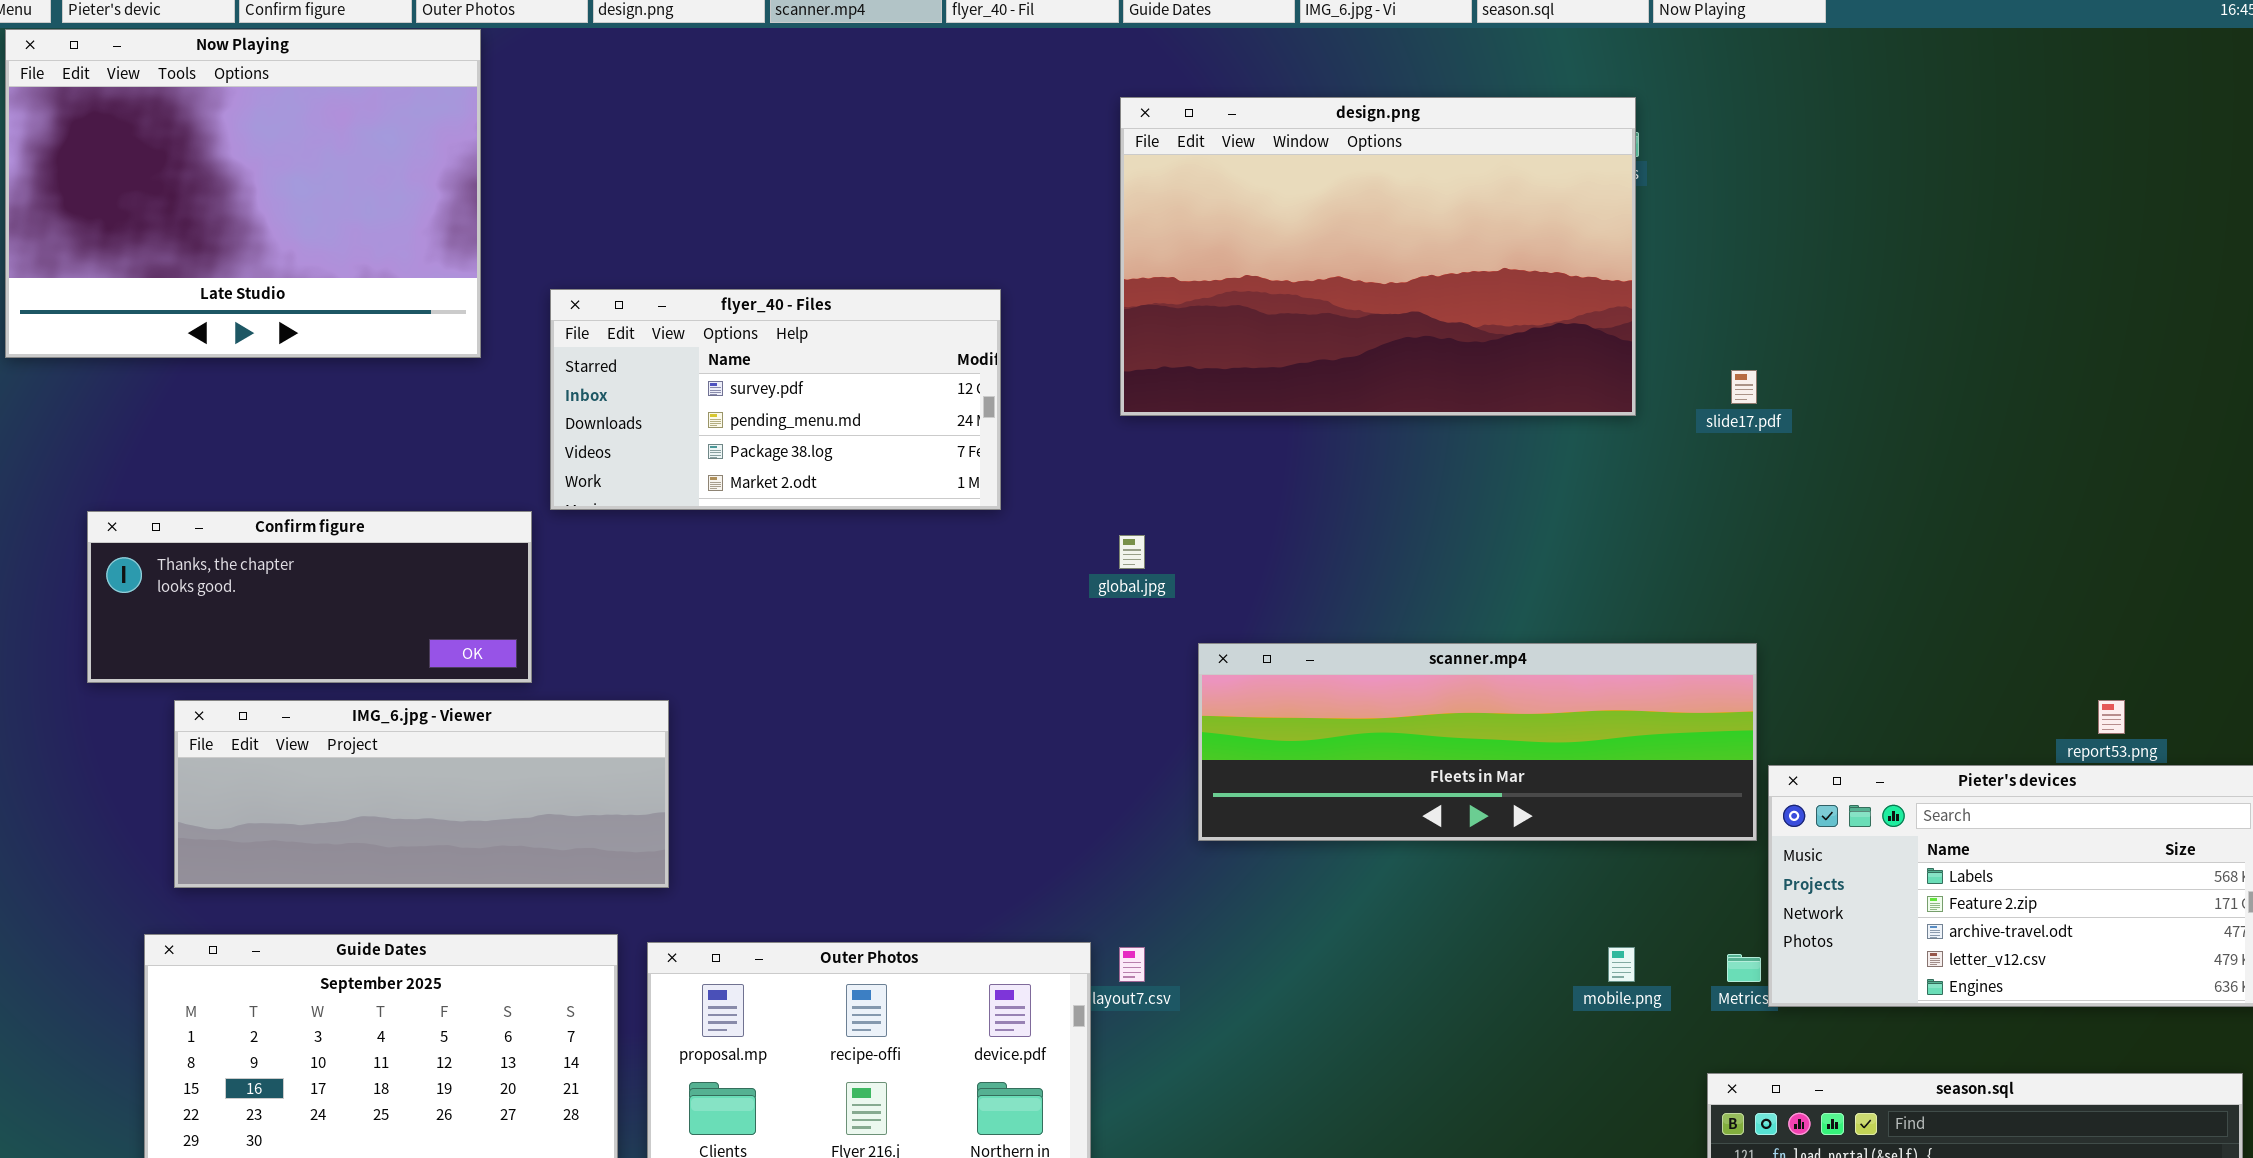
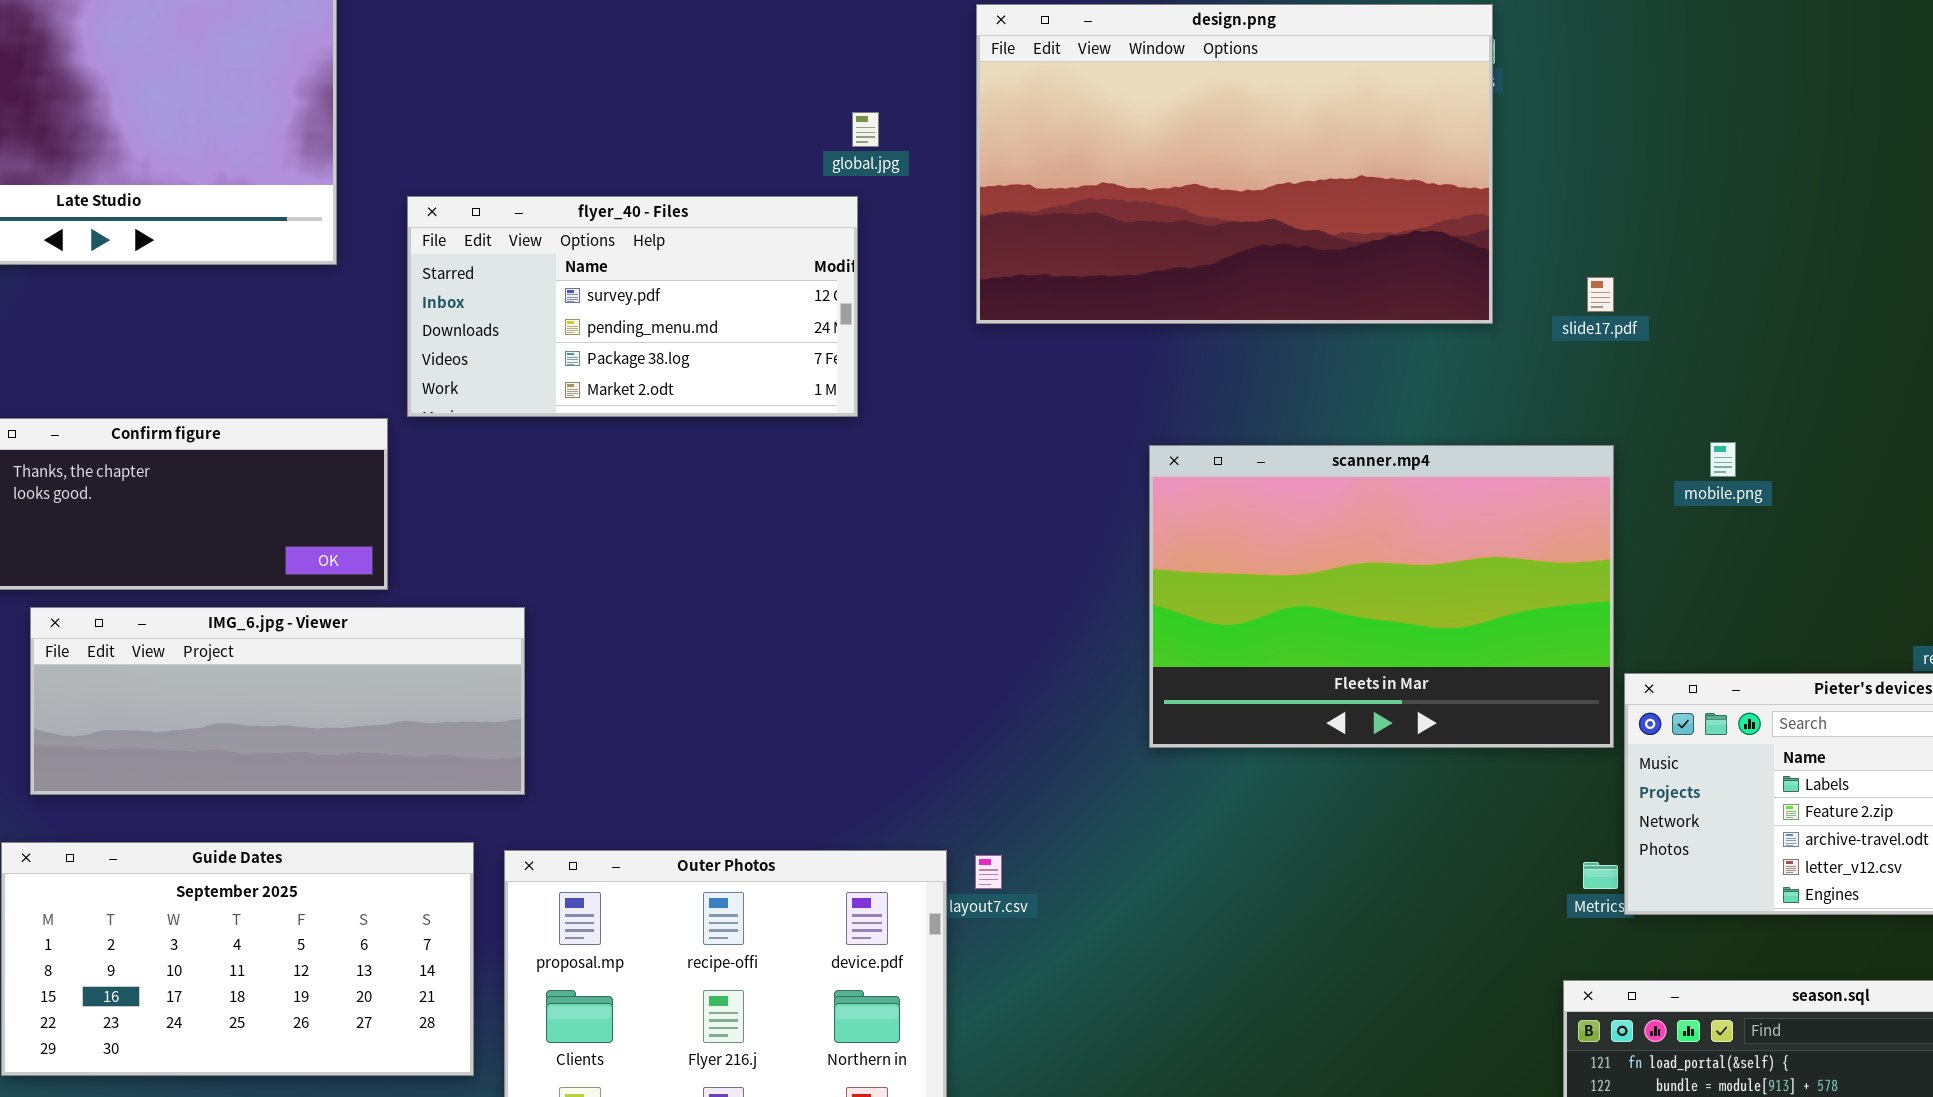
global.jpg: [1119,535,1145,569] -> [852,112,879,147], moved
scanner.mp4: [1198,643,1757,841] -> [1149,445,1614,748], resized
mobile.png: [1608,947,1635,982] -> [1710,442,1736,477], moved

